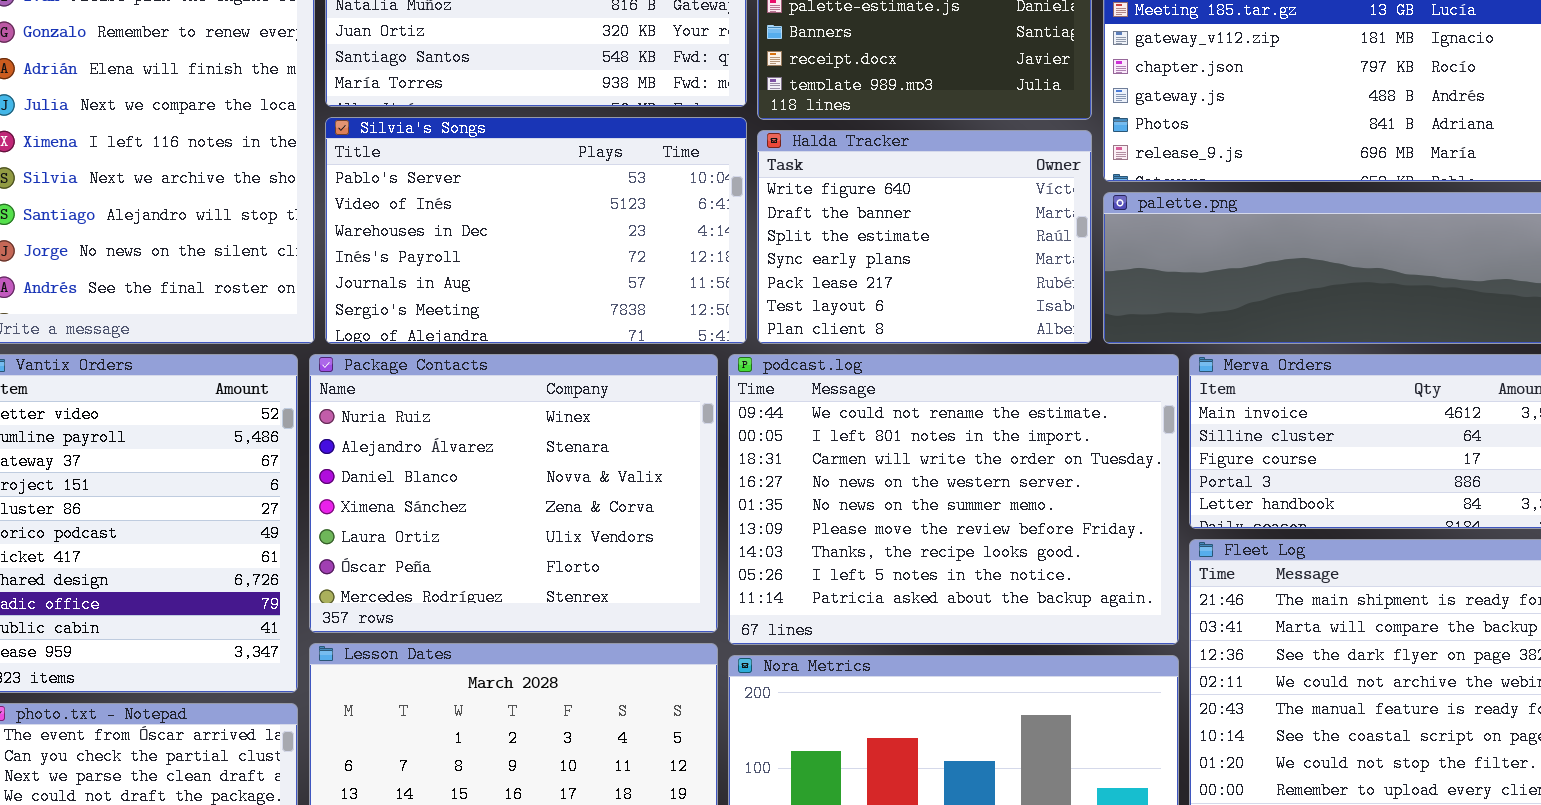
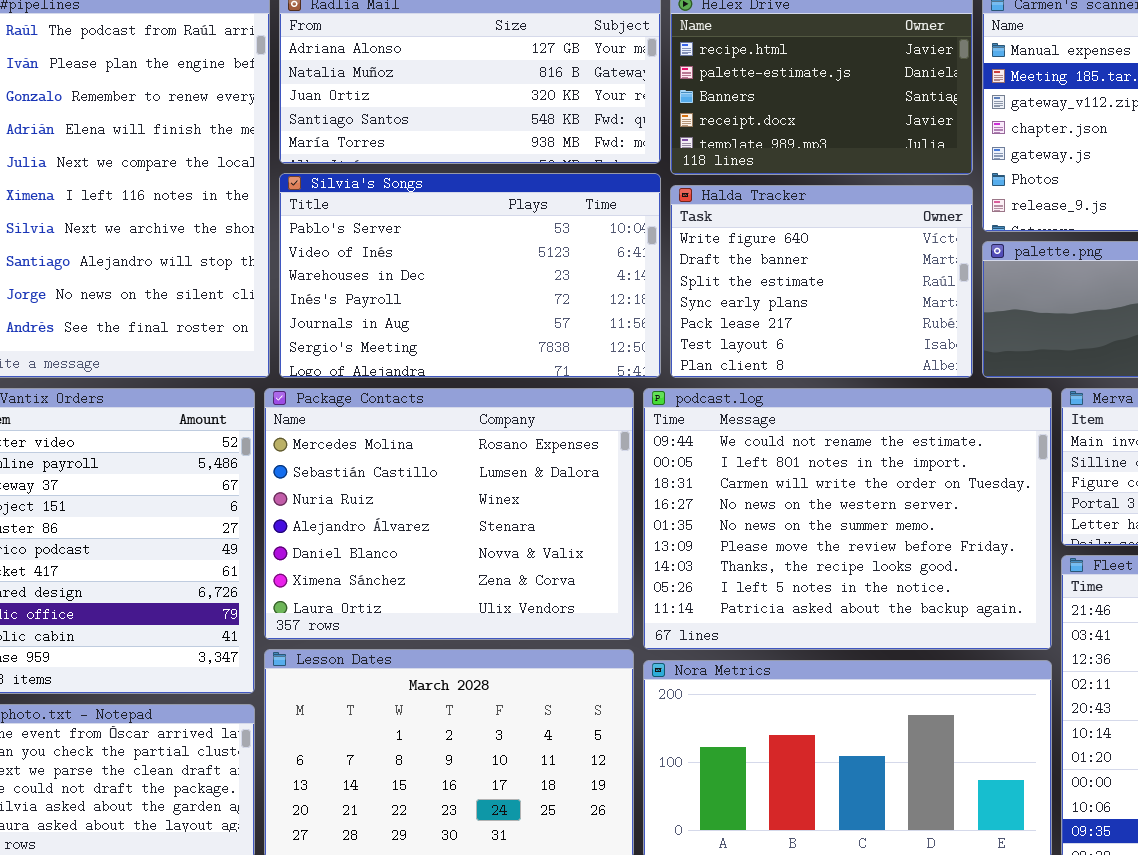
Package Contacts: [309,354,718,633] -> [264,388,634,640], scrolled up 2 rows

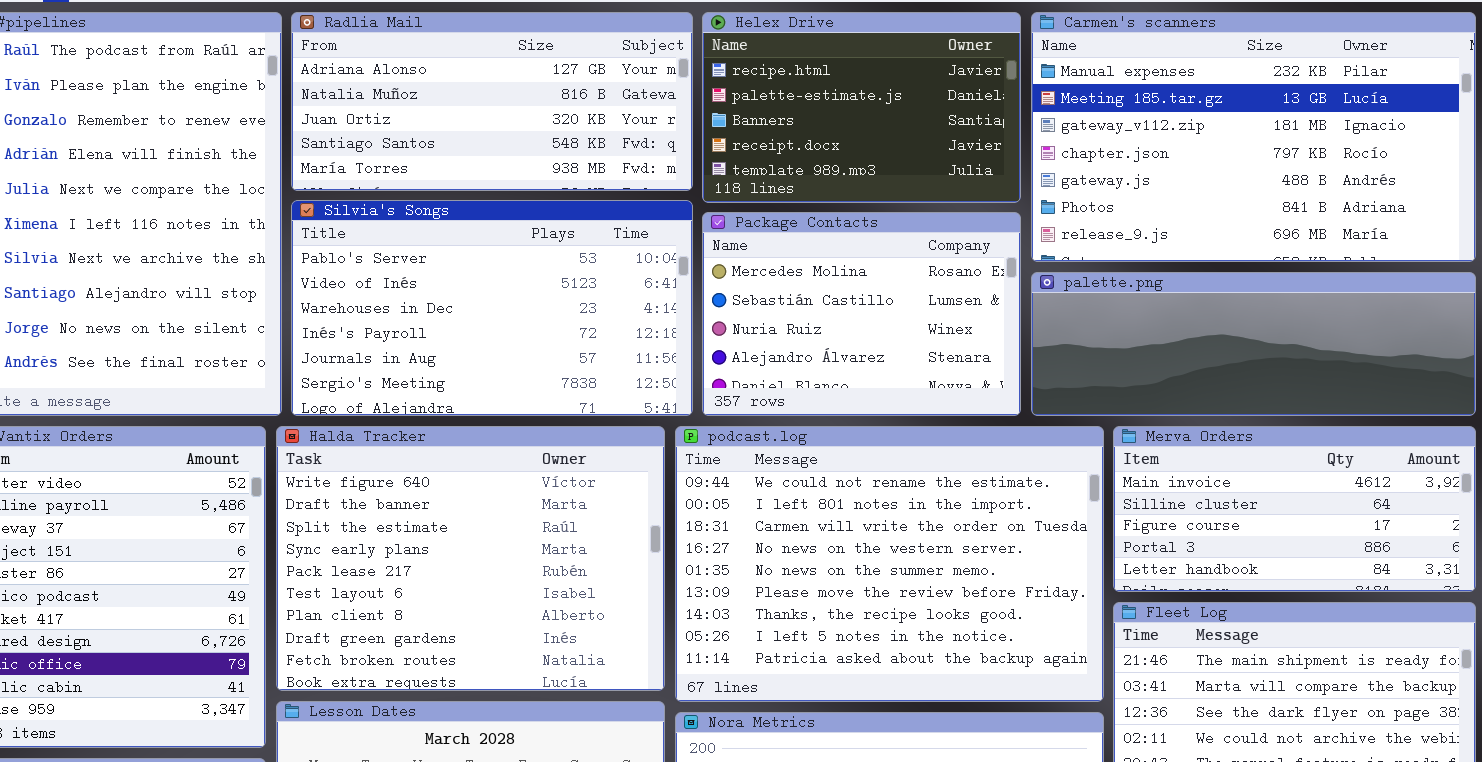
Halda Tracker: [670,185,973,378] -> [276,426,665,691], moved, resized
Package Contacts: [264,388,634,640] -> [702,212,1021,416], moved, resized

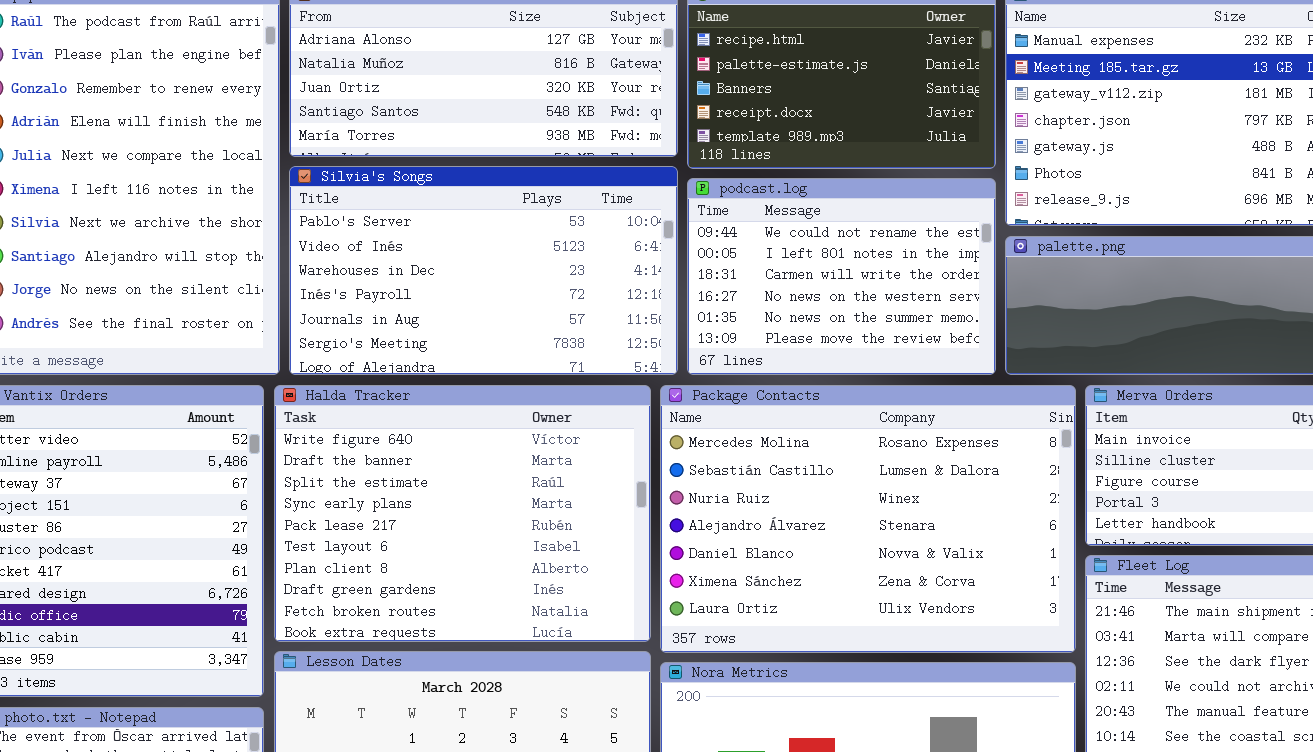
Package Contacts: [702,212,1021,416] -> [660,385,1076,653], moved, resized
podcast.log: [675,426,1104,702] -> [687,178,996,375], moved, resized

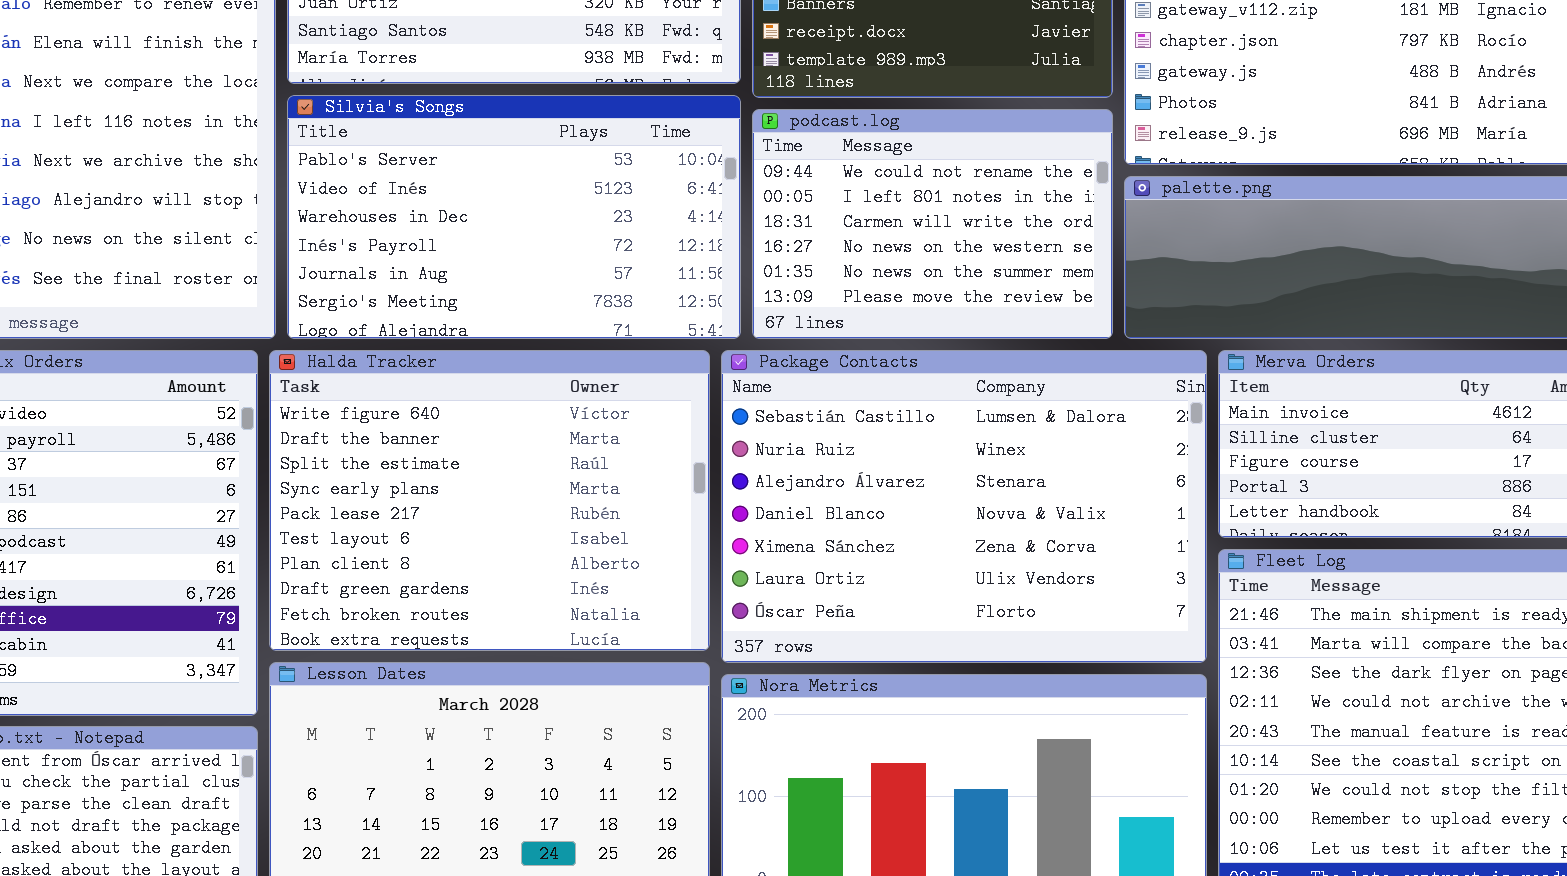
Package Contacts: [660,385,1076,653] -> [721,350,1207,663], scrolled down 1 row

